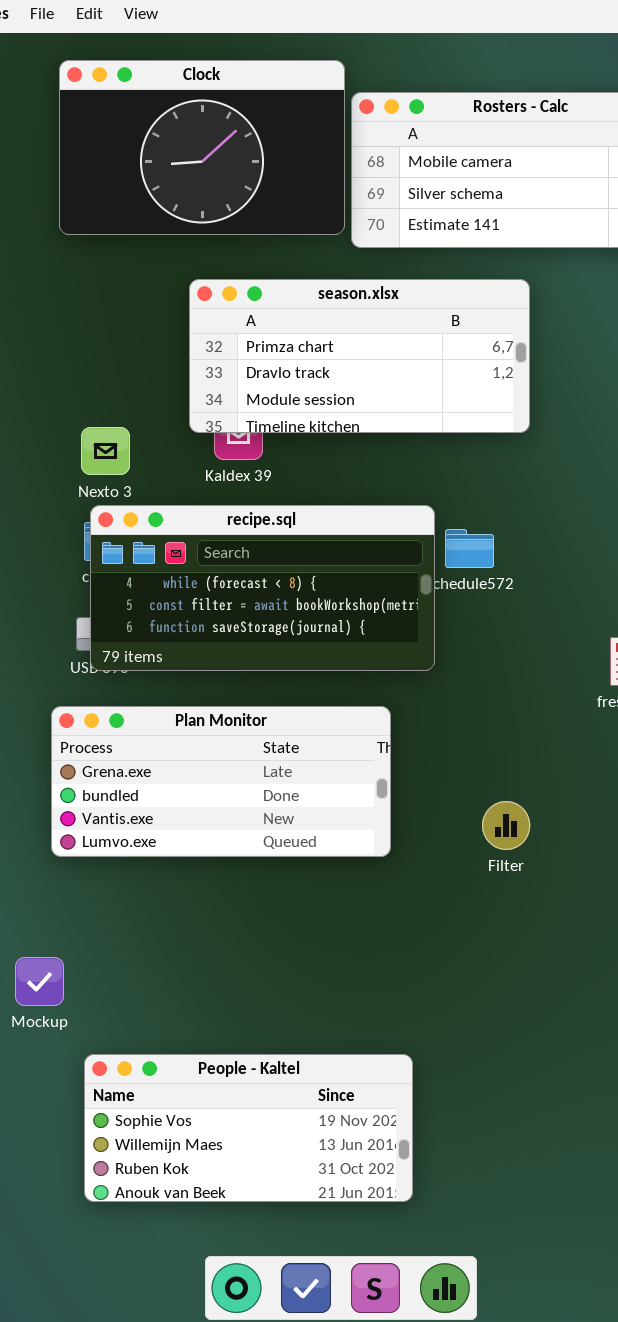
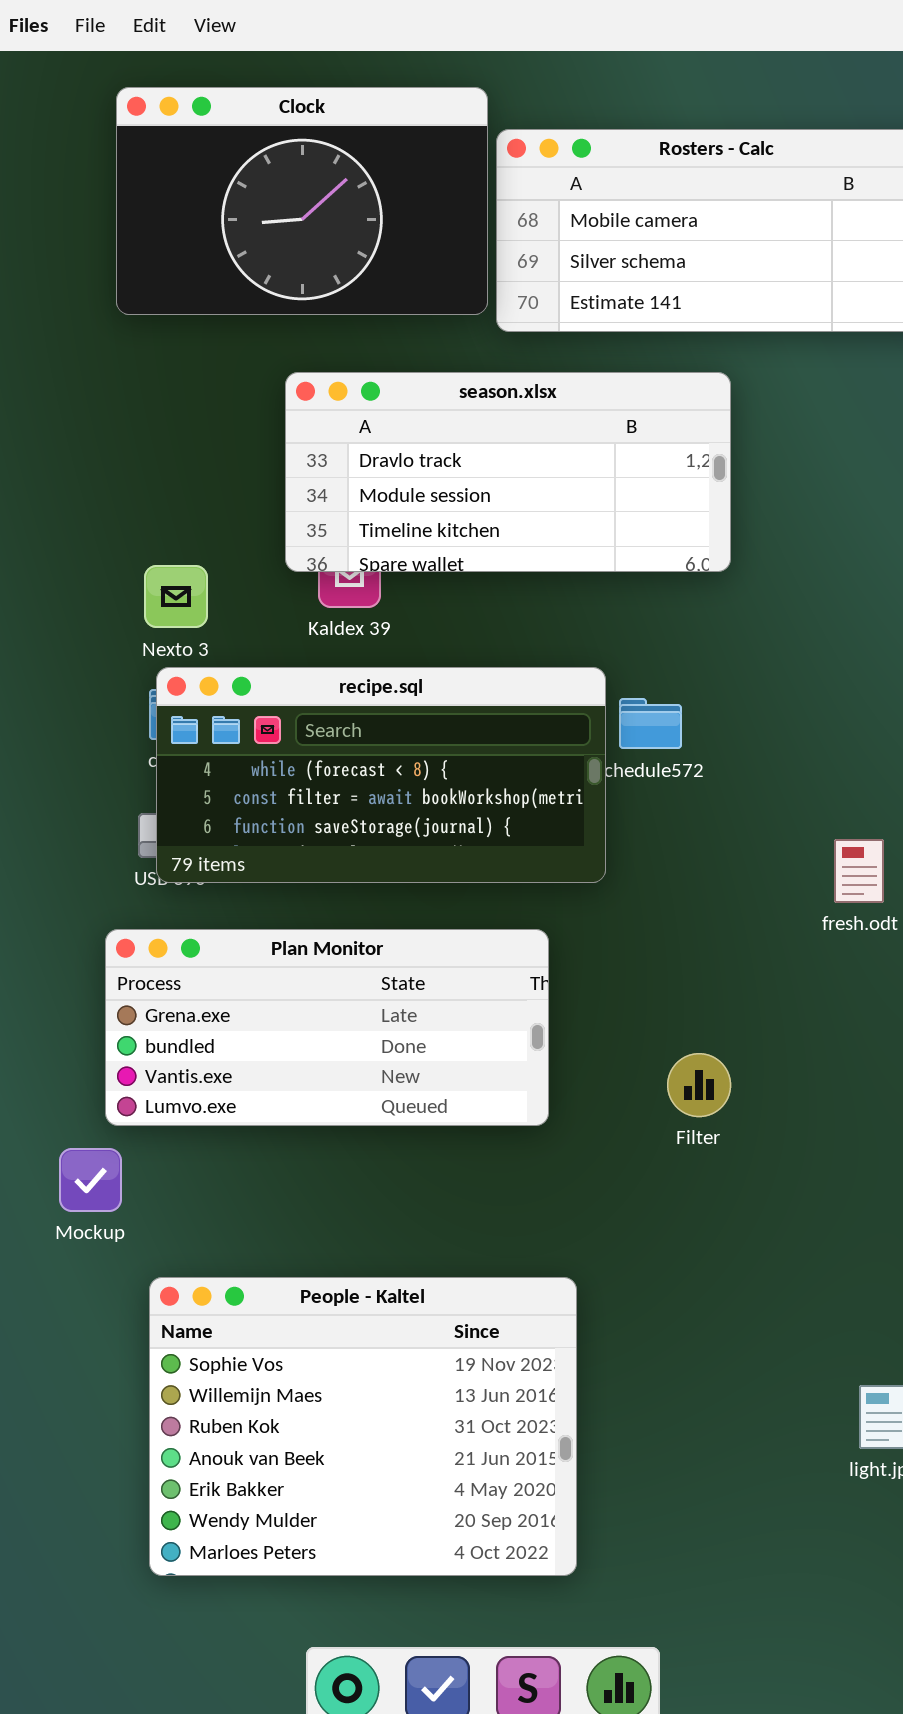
season.xlsx: [189,279,530,433] -> [285,372,731,572], scrolled down 1 row
Mockup: [15,957,64,1006] -> [59,1148,122,1212], moved
People - Kaltel: [84,1054,413,1202] -> [149,1277,577,1576], resized

